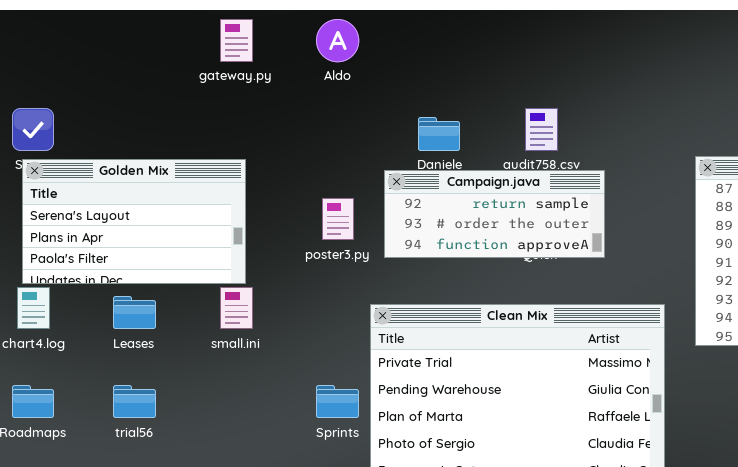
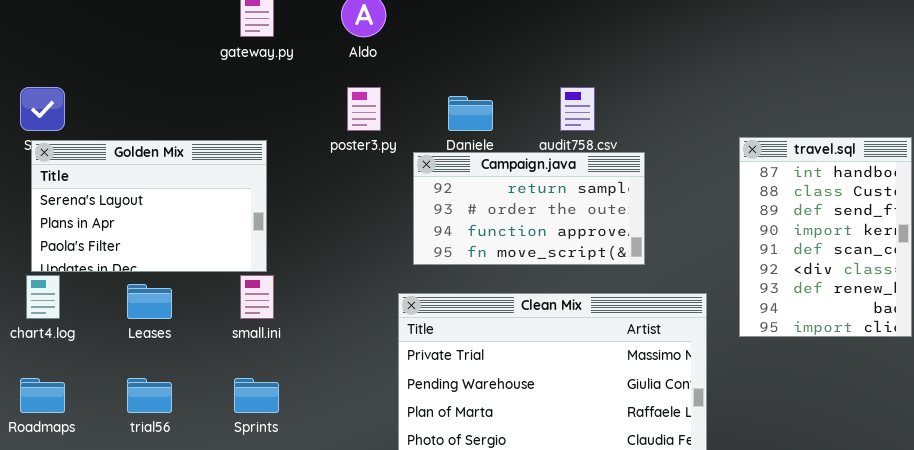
Campaign.java: [384,170,605,258] -> [413,152,645,265], resized
poster3.py: [322,198,354,240] -> [347,87,381,131], moved
Sprints: [316,385,359,418] -> [234,378,279,413], moved

